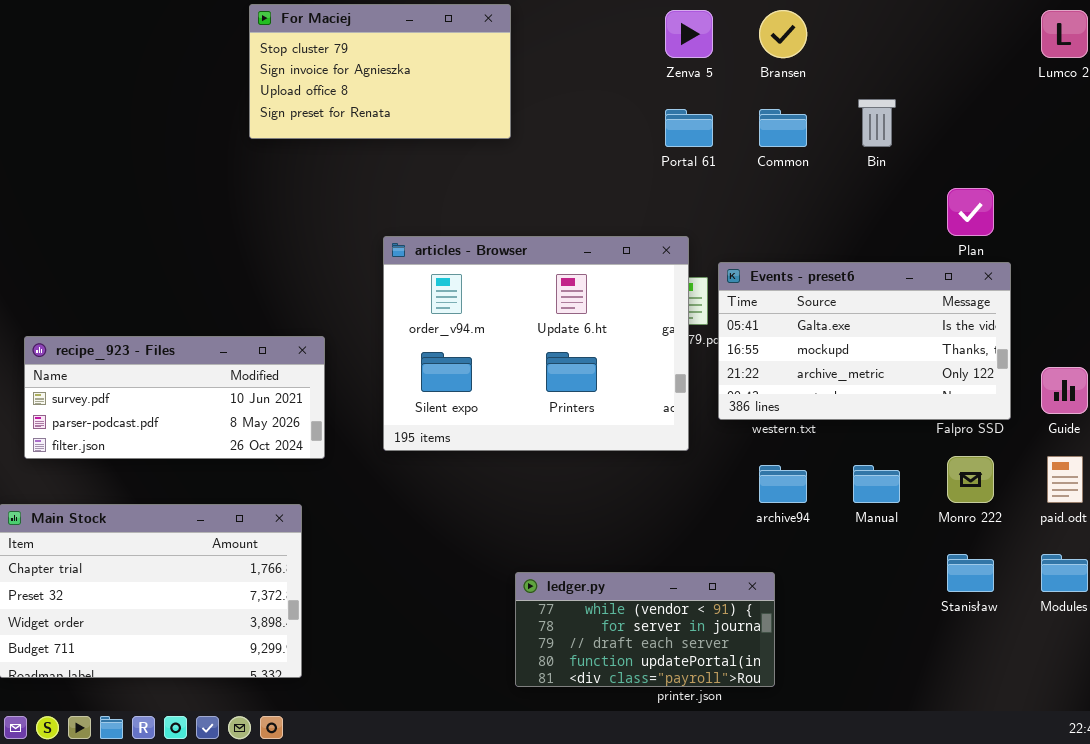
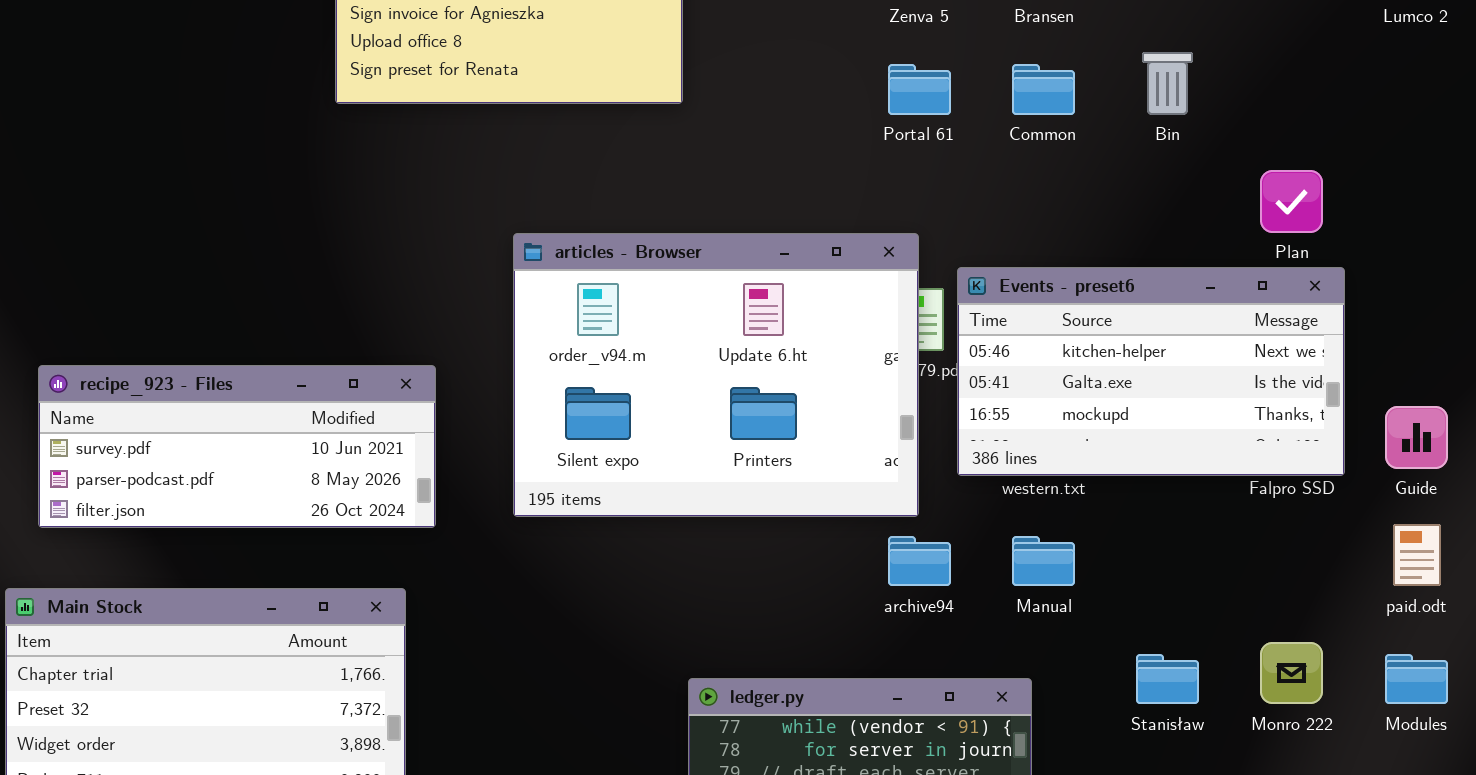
Events - preset6: [718,262,1011,420] -> [957,267,1345,476], scrolled up 1 row
Monro 222: [947,456,994,503] -> [1260,642,1323,704], moved
archive94: [759,465,807,503] -> [888,536,951,586], moved
Manual: [853,465,900,503] -> [1012,536,1075,586], moved
Stanisław: [947,554,994,592] -> [1136,654,1199,704], moved

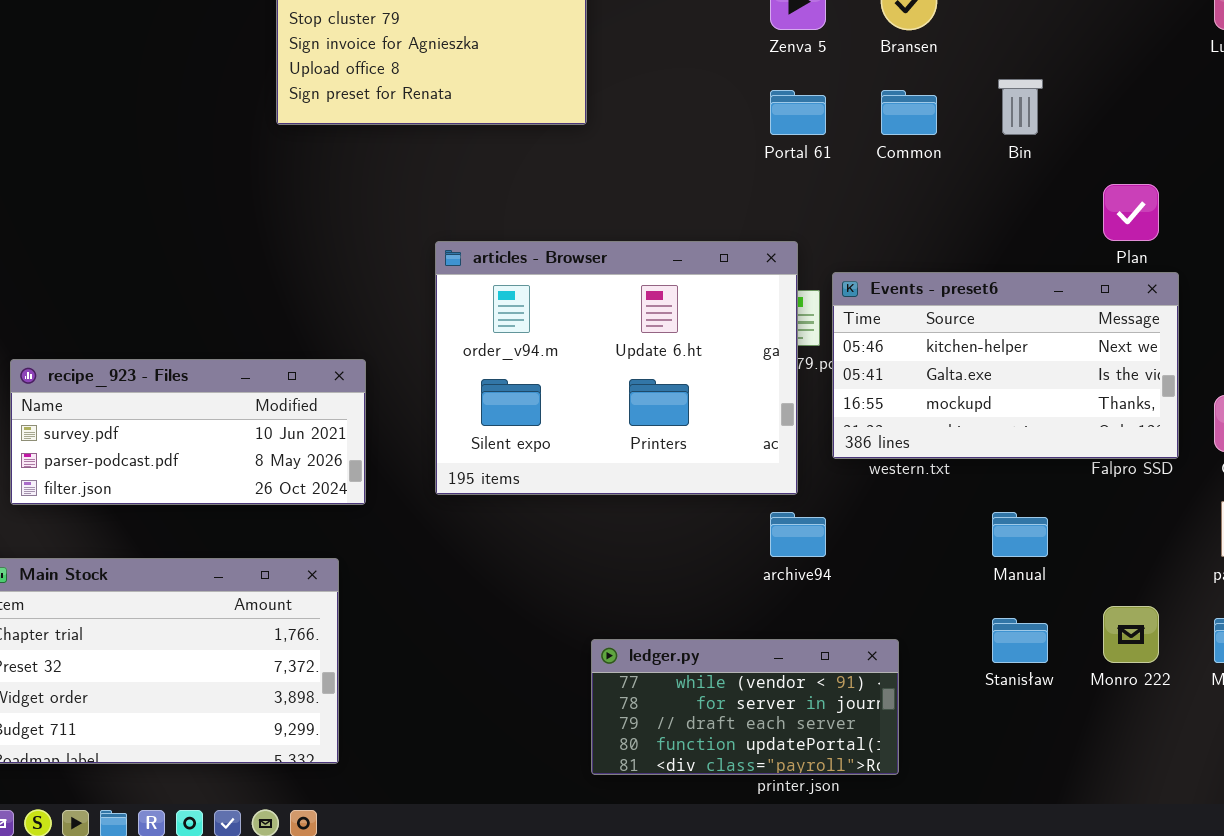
Manual: [1012,536,1075,586] -> [992,512,1048,557], moved

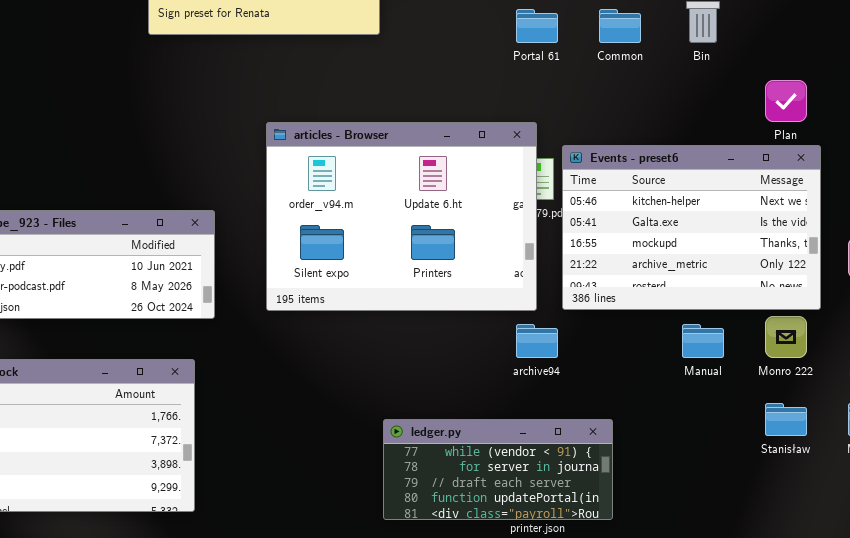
Events - preset6: [832,272,1179,459] -> [562,145,821,310], resized
Monro 222: [1103,606,1159,663] -> [765,316,807,358], moved
Stanisław: [992,618,1048,663] -> [765,403,807,436], moved

